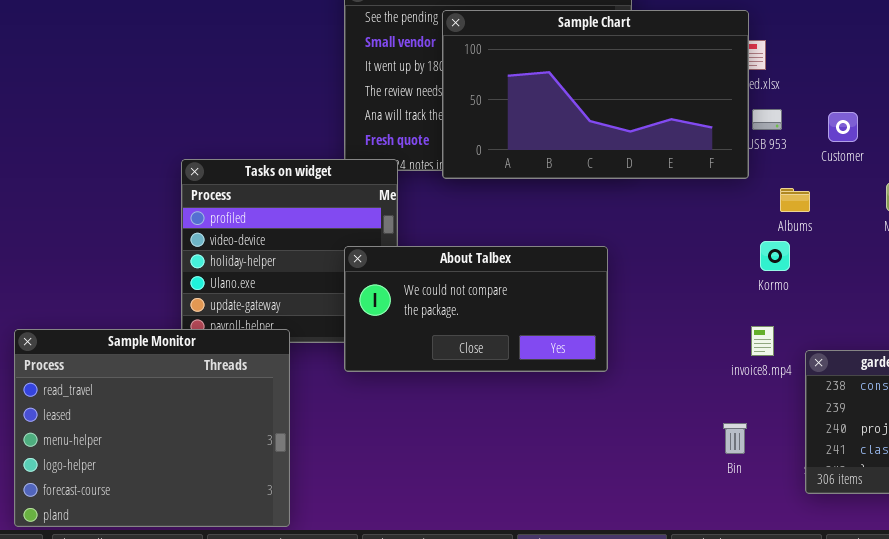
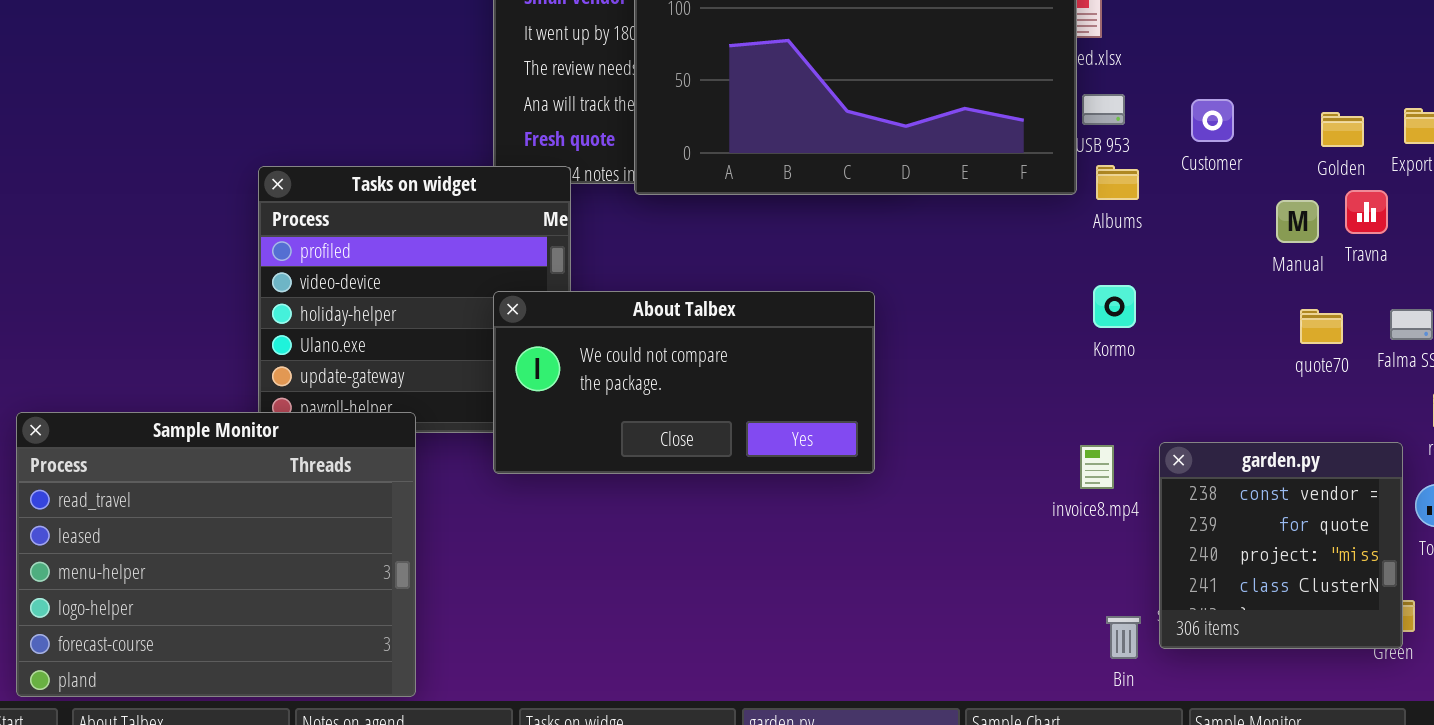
Albums: [780,188,810,212] -> [1096,165,1139,200], moved
invoice8.mp4: [751,326,774,356] -> [1080,445,1114,489], moved
Bin: [723,423,747,454] -> [1106,616,1141,659], moved

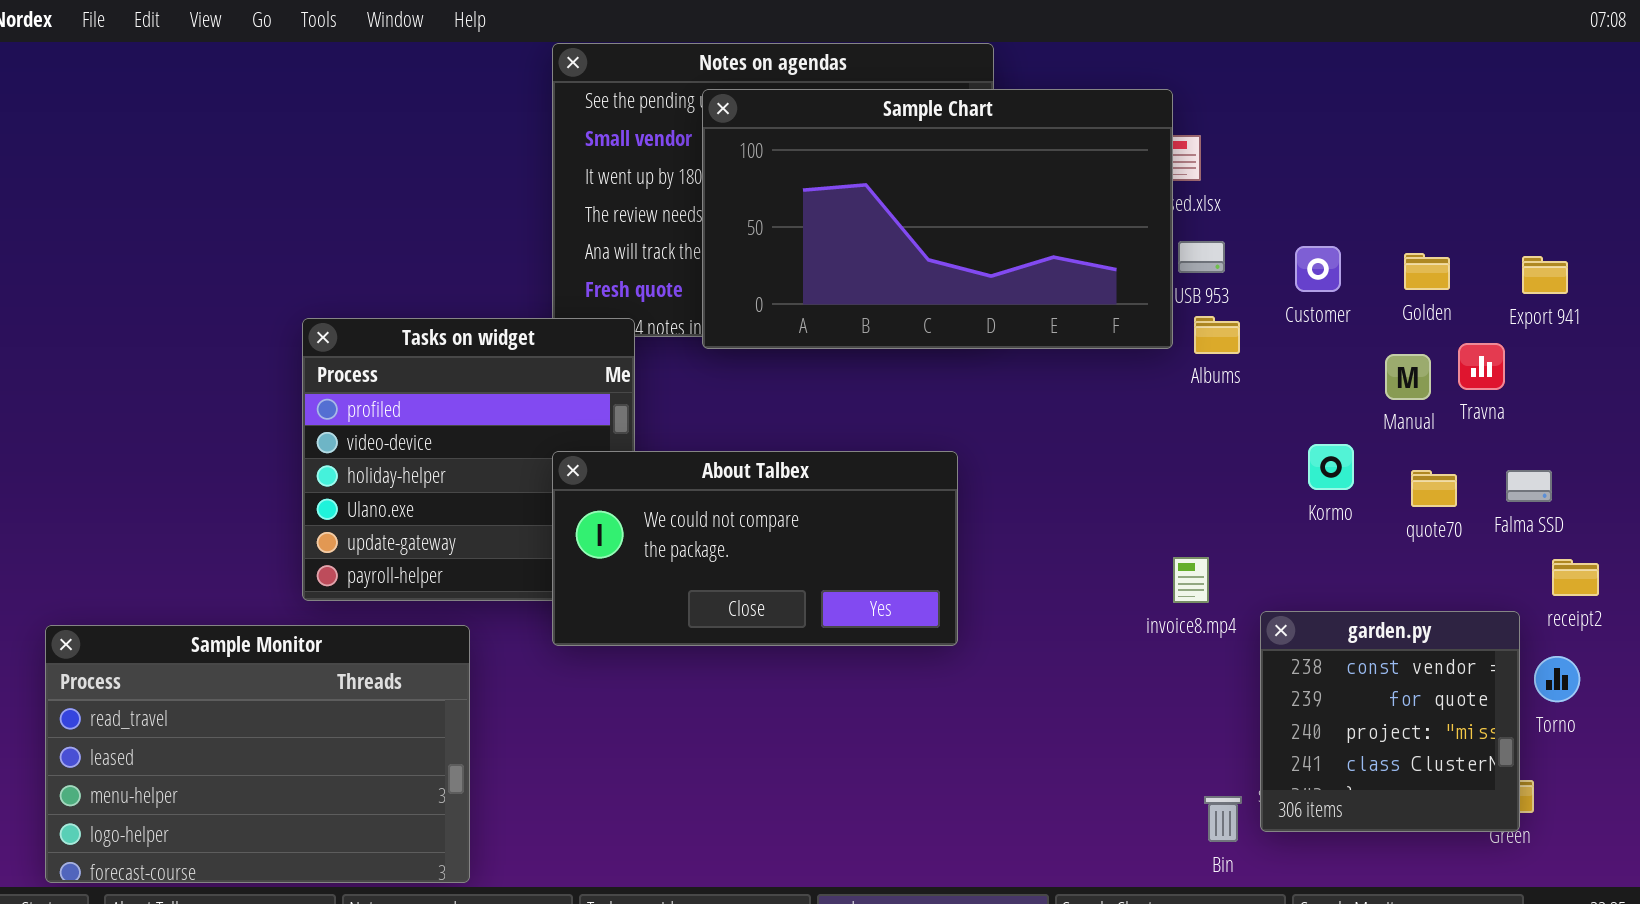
Golden: [1321,112,1364,147] -> [1404,253,1450,290], moved
Kormo: [1093,285,1136,328] -> [1308,444,1354,490], moved
Sample Monitor: [16,412,416,697] -> [45,625,470,883], resized
invoice8.mp4: [1080,445,1114,489] -> [1173,557,1209,603], moved

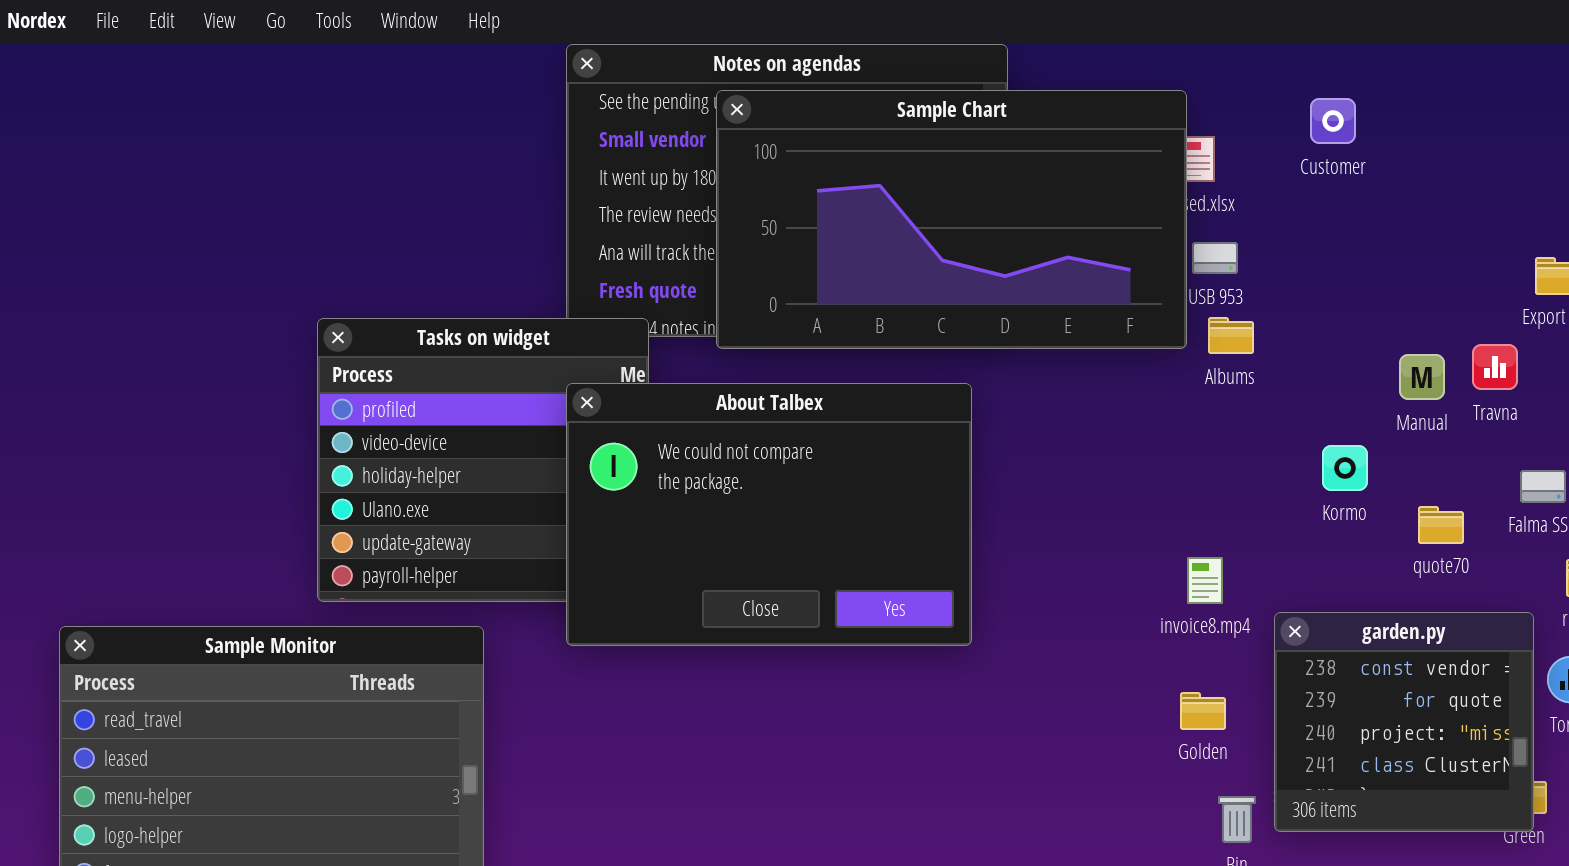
Customer: [1295,246,1341,292] -> [1310,98,1356,144], moved
Golden: [1404,253,1450,290] -> [1180,692,1226,730], moved
About Talbex: [552,451,958,646] -> [566,383,972,646], resized
quote70: [1411,470,1457,507] -> [1418,506,1464,544], moved

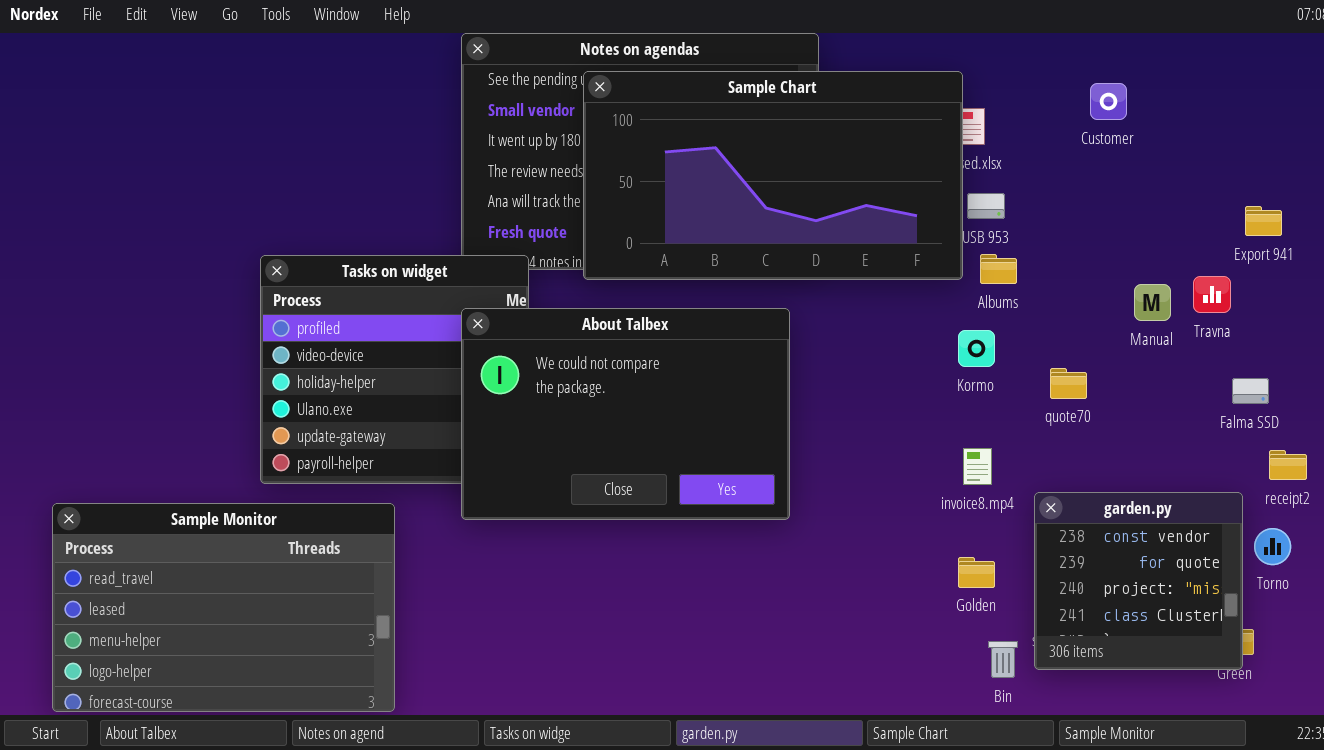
Customer: [1310,98,1356,144] -> [1090,83,1127,120], moved
Kormo: [1322,445,1368,491] -> [958,330,995,367], moved
quote70: [1418,506,1464,544] -> [1050,368,1087,399], moved

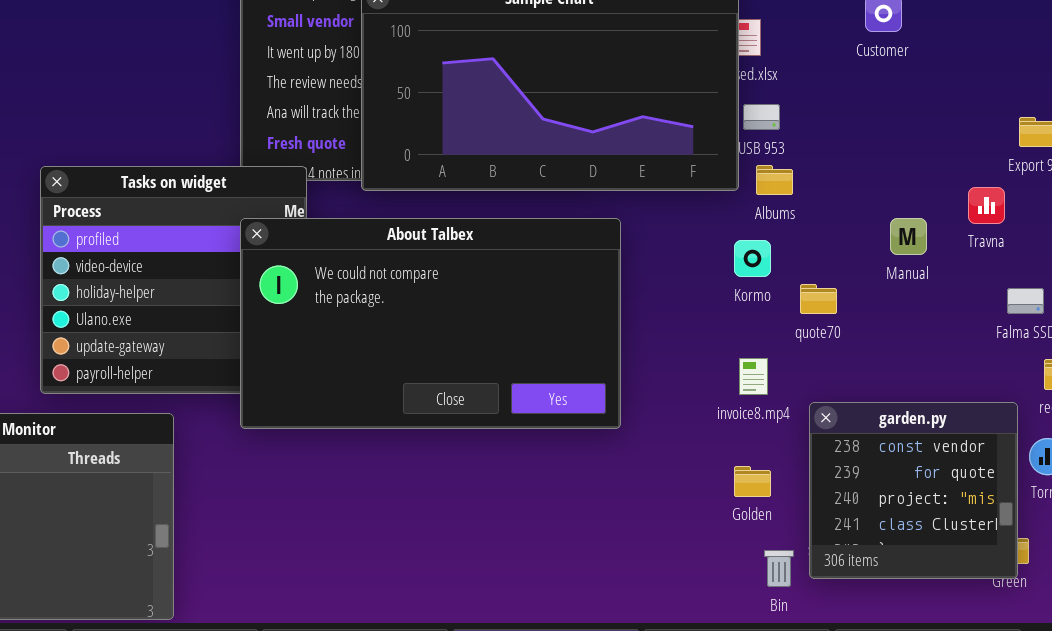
Manual: [1134,284,1171,321] -> [890,218,927,255], moved
About Talbex: [461,308,790,520] -> [240,218,621,429], resized
quote70: [1050,368,1087,399] -> [800,284,837,314], moved

